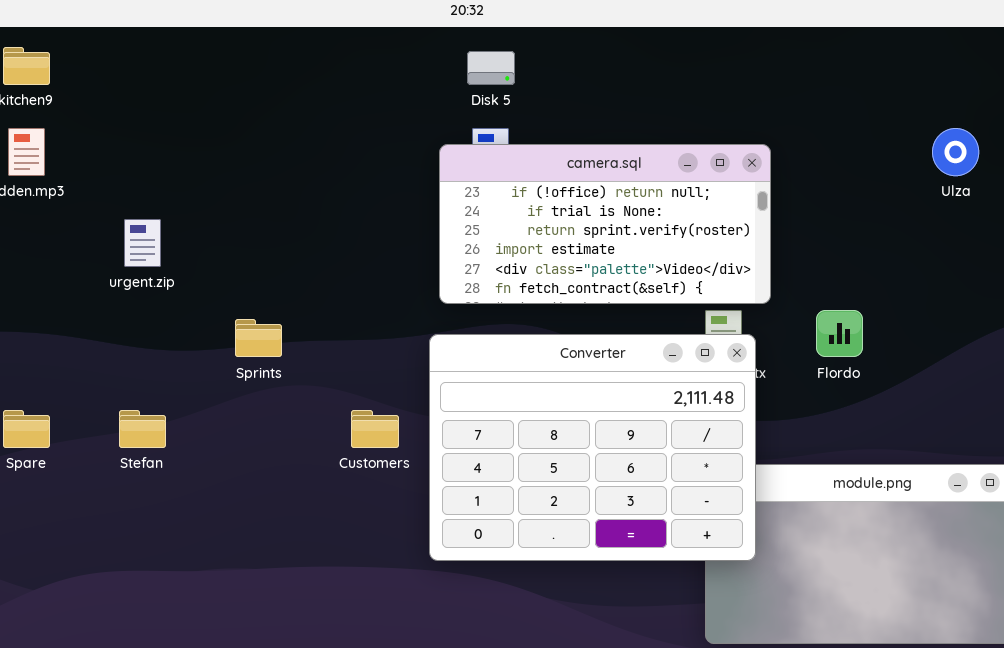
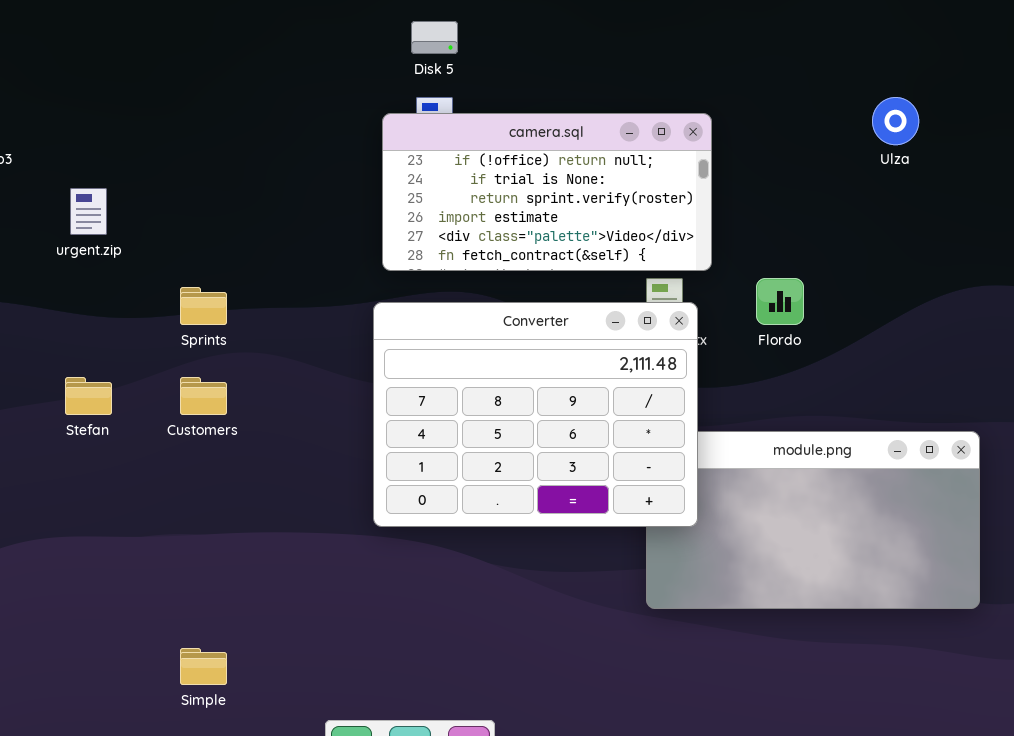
Customers: [351,410,399,448] -> [180,377,227,415], moved

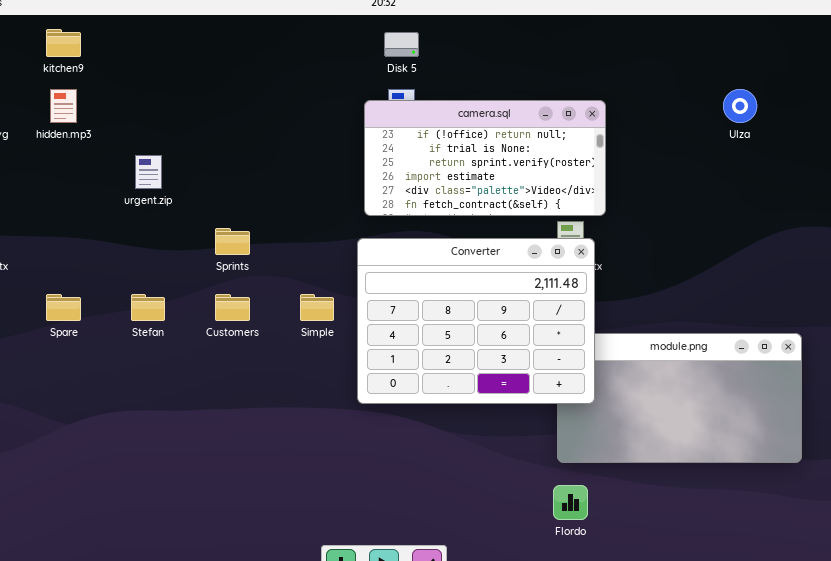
Flordo: [756,278,804,325] -> [553,485,588,520], moved
Simple: [180,648,227,685] -> [300,294,334,321], moved

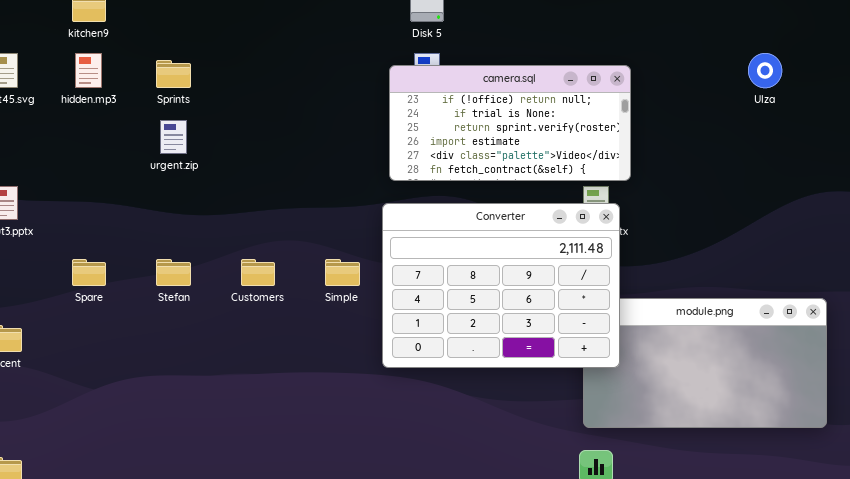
Sprints: [215,228,250,255] -> [156,60,191,88], moved

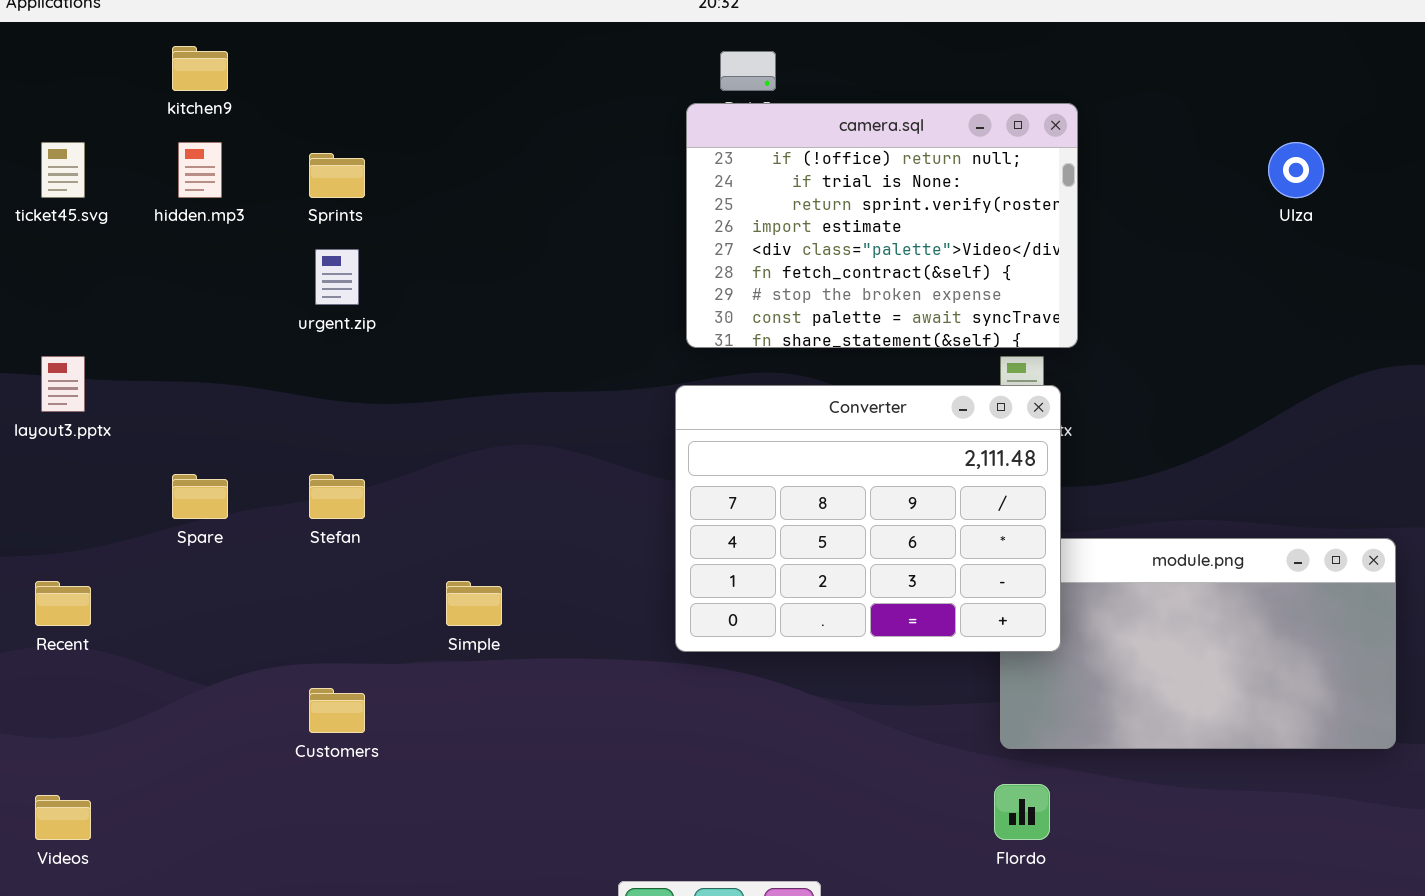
camera.sql: [389,65,631,181] -> [686,103,1078,348], resized
Customers: [241,259,275,286] -> [309,688,365,733], moved
Simple: [325,259,360,286] -> [446,581,502,626], moved

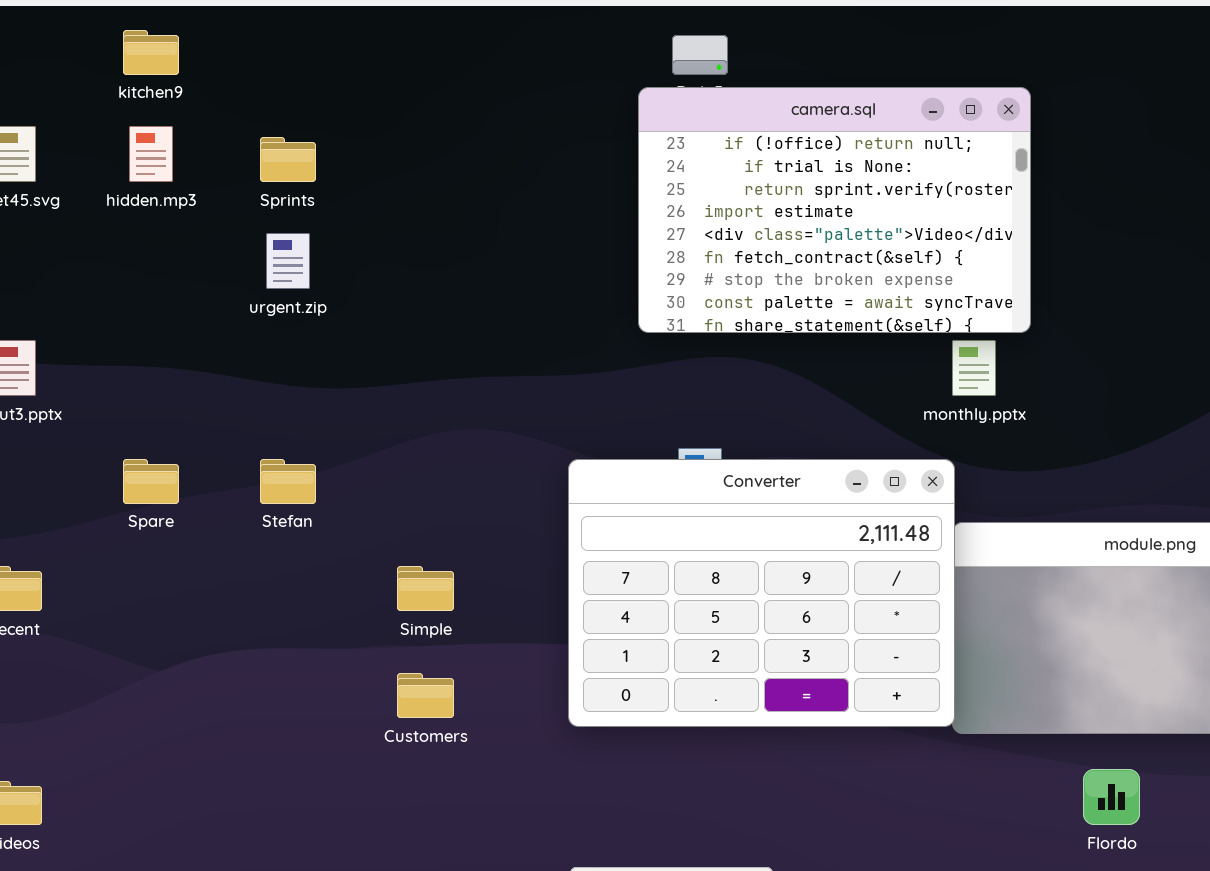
Converter: [675,385,1061,652] -> [568,459,955,727], moved
Customers: [309,688,365,733] -> [397,673,454,718], moved
Flordo: [994,784,1050,840] -> [1083,769,1140,825], moved

